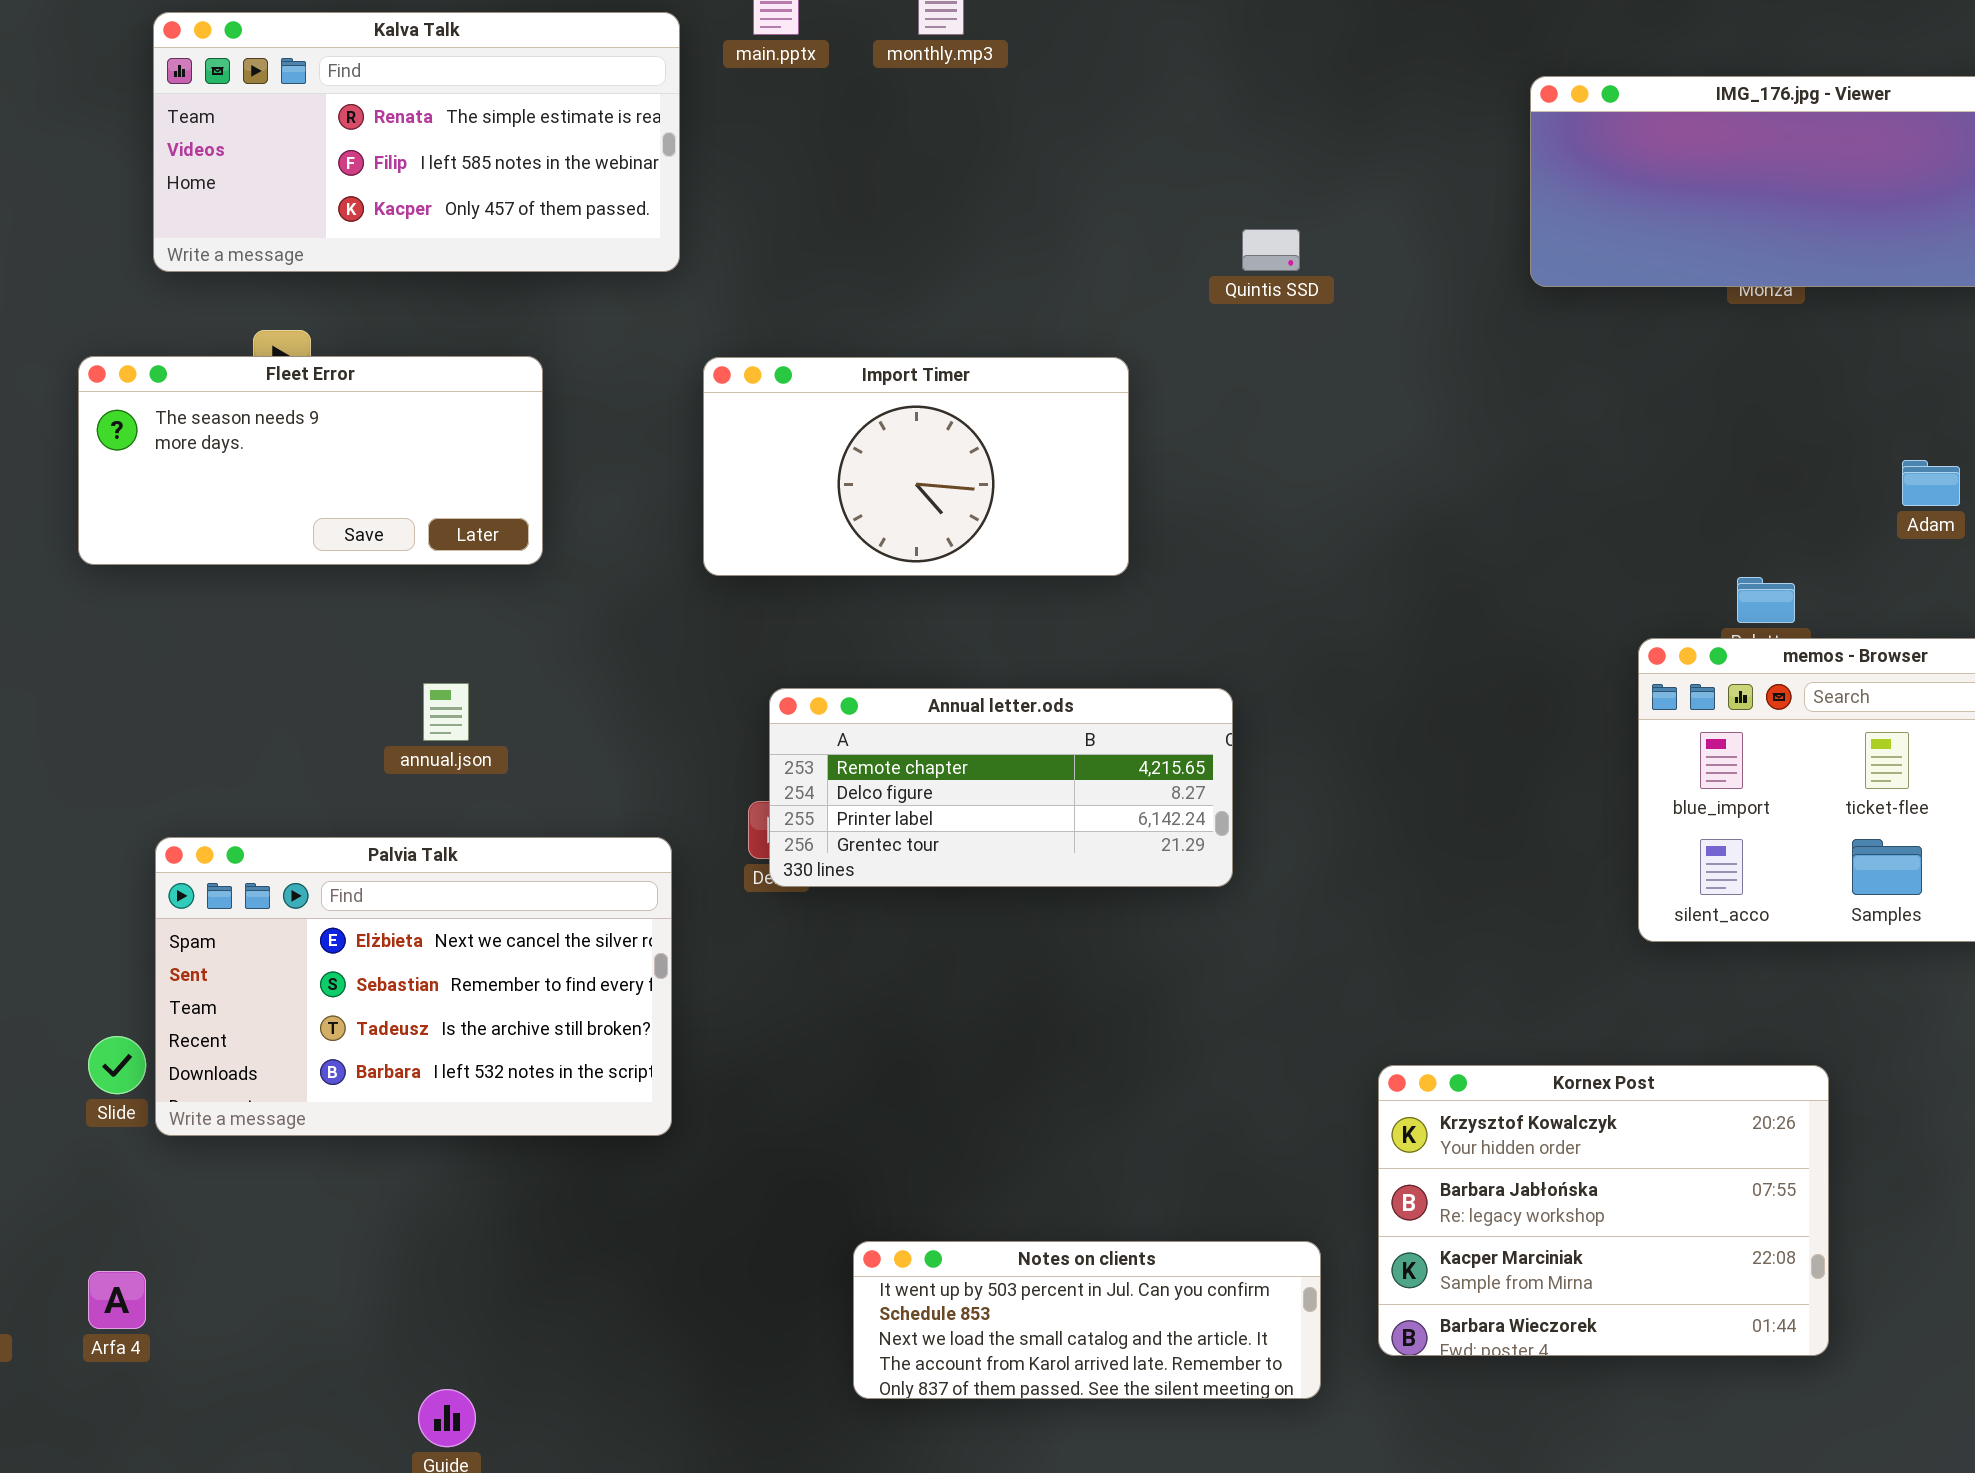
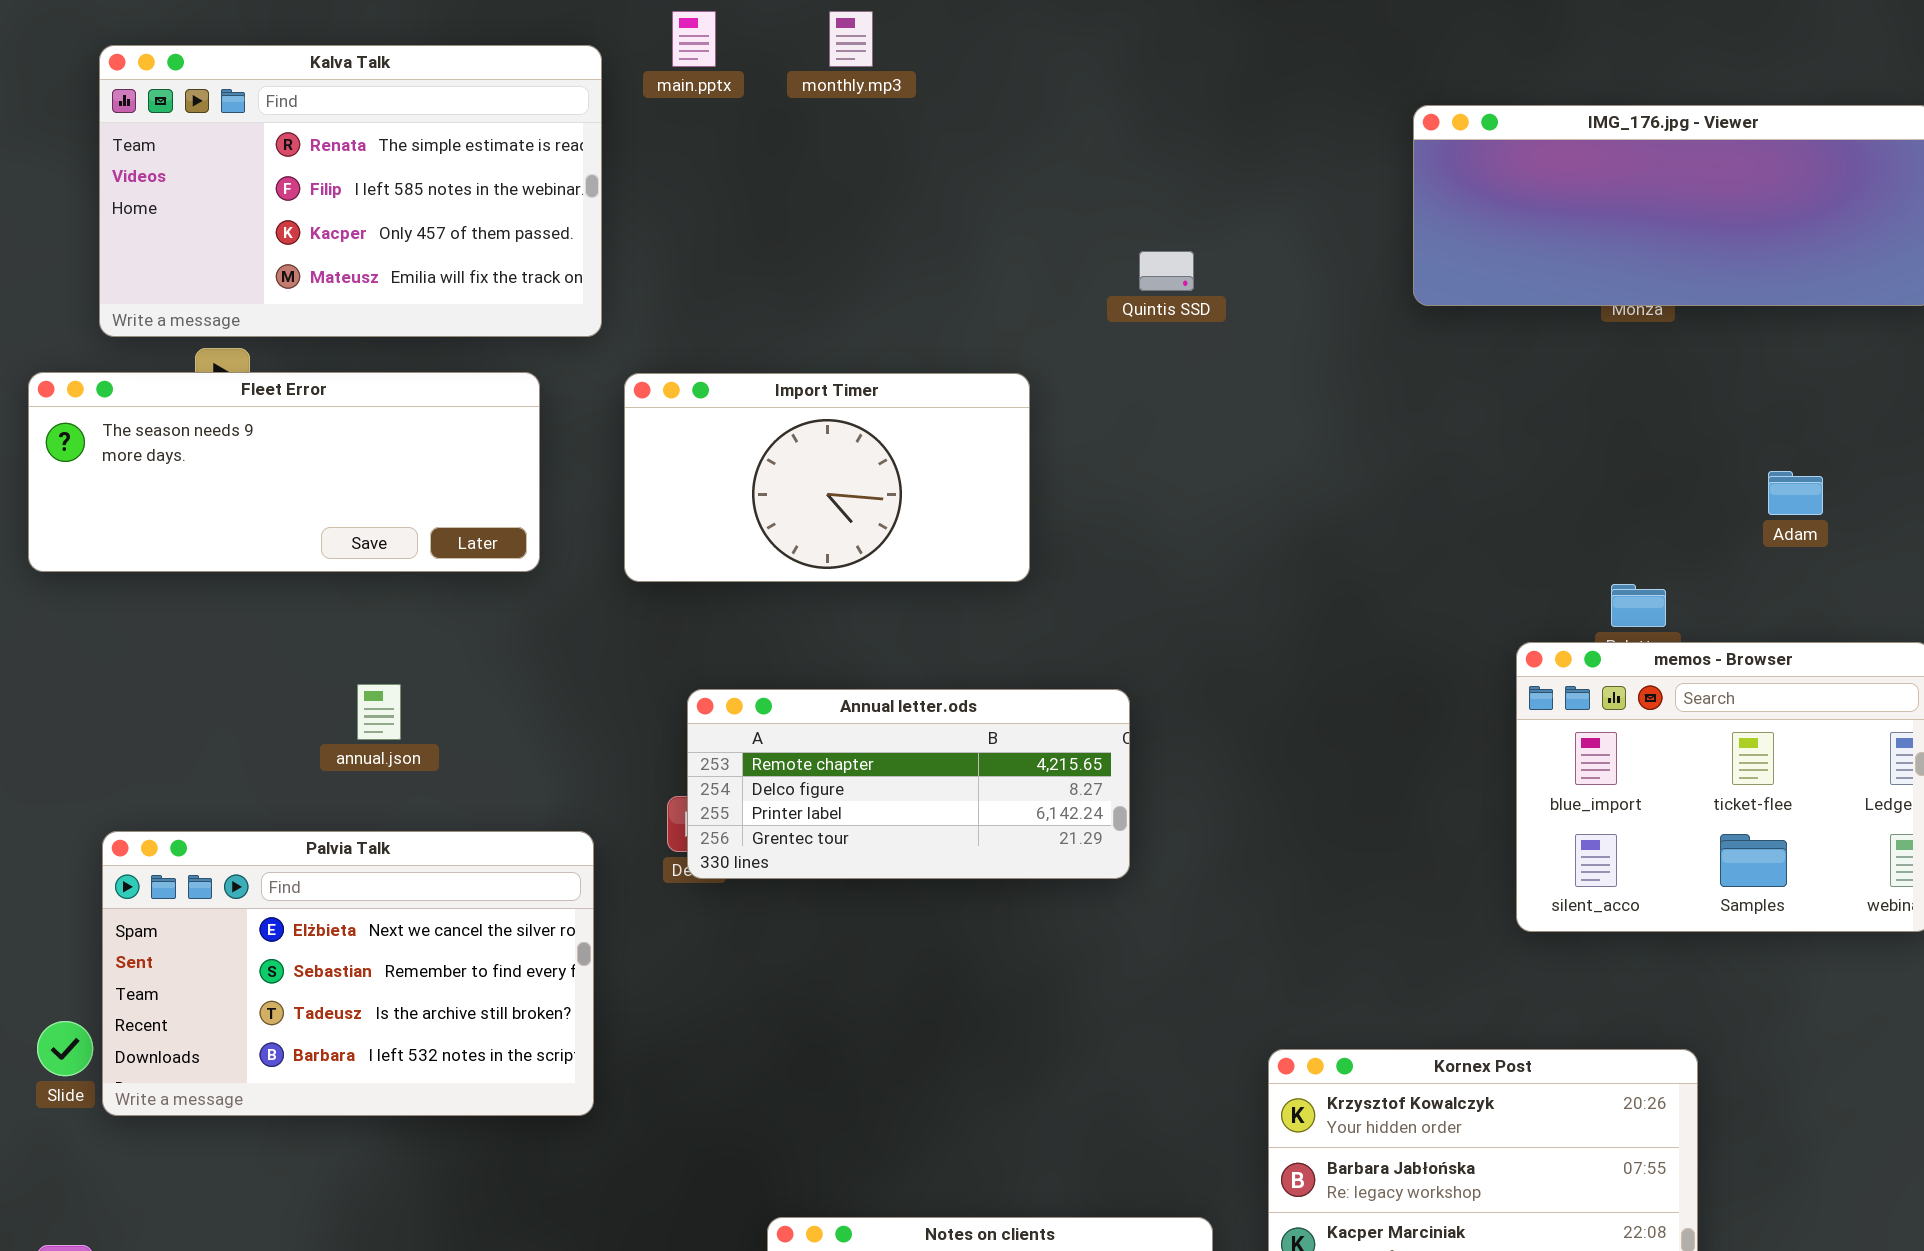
Kalva Talk: [153,12,680,272] -> [99,45,602,337], resized
Fleet Error: [78,356,543,565] -> [28,372,540,572], resized

